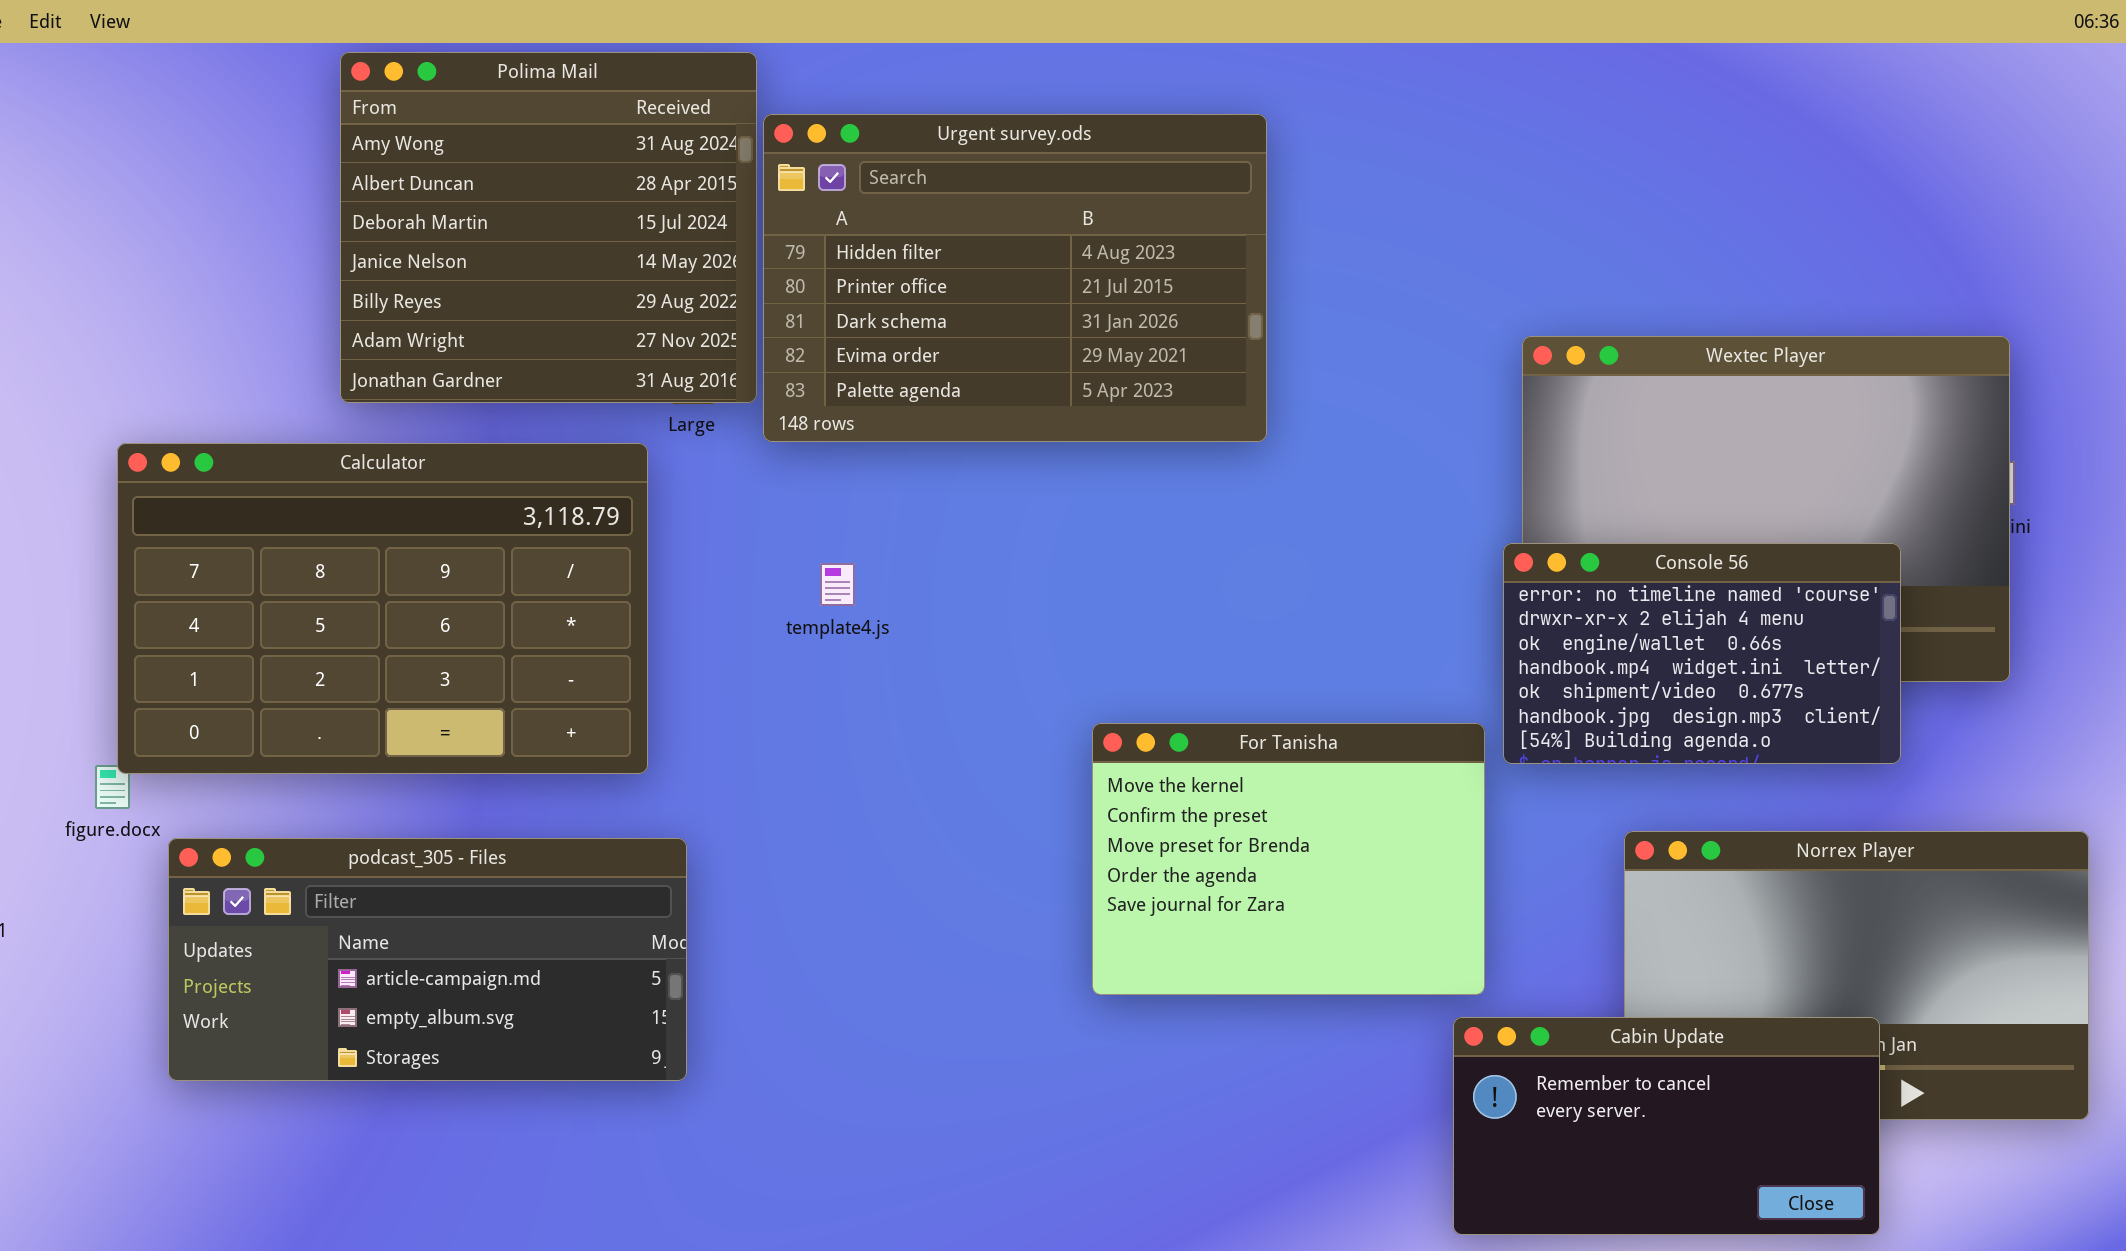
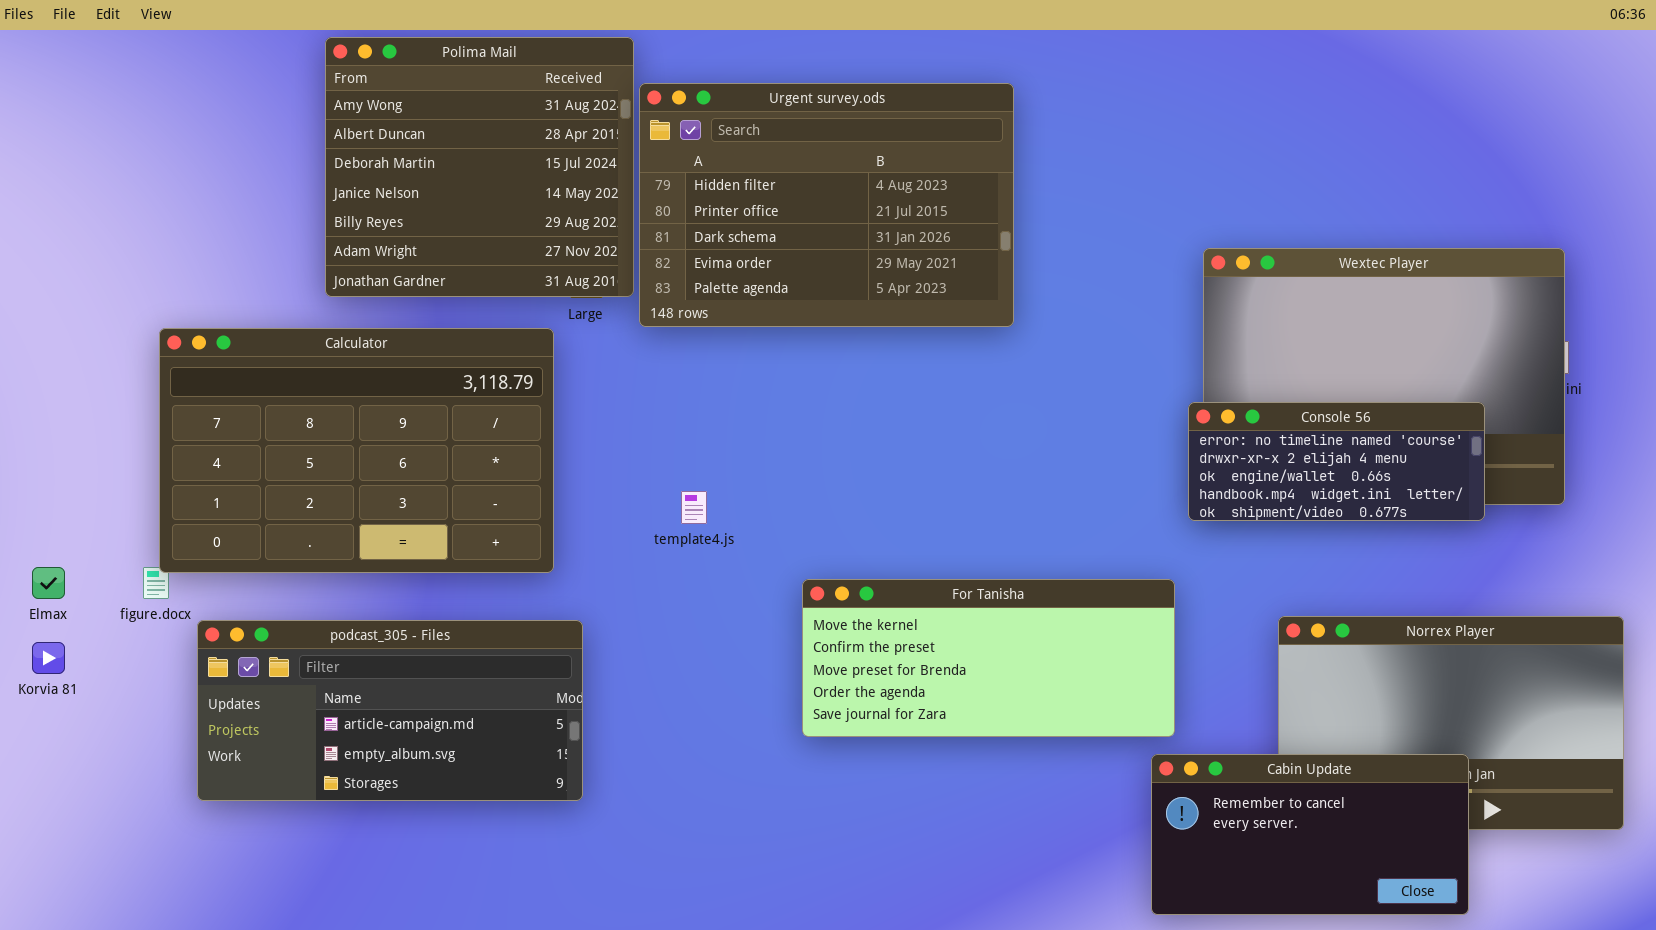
Console 56: [1503,543,1901,764] -> [1188,402,1485,521], resized
template4.js: [820,563,855,606] -> [681,491,707,524], moved
For Tanisha: [1092,723,1485,995] -> [802,579,1175,737], resized

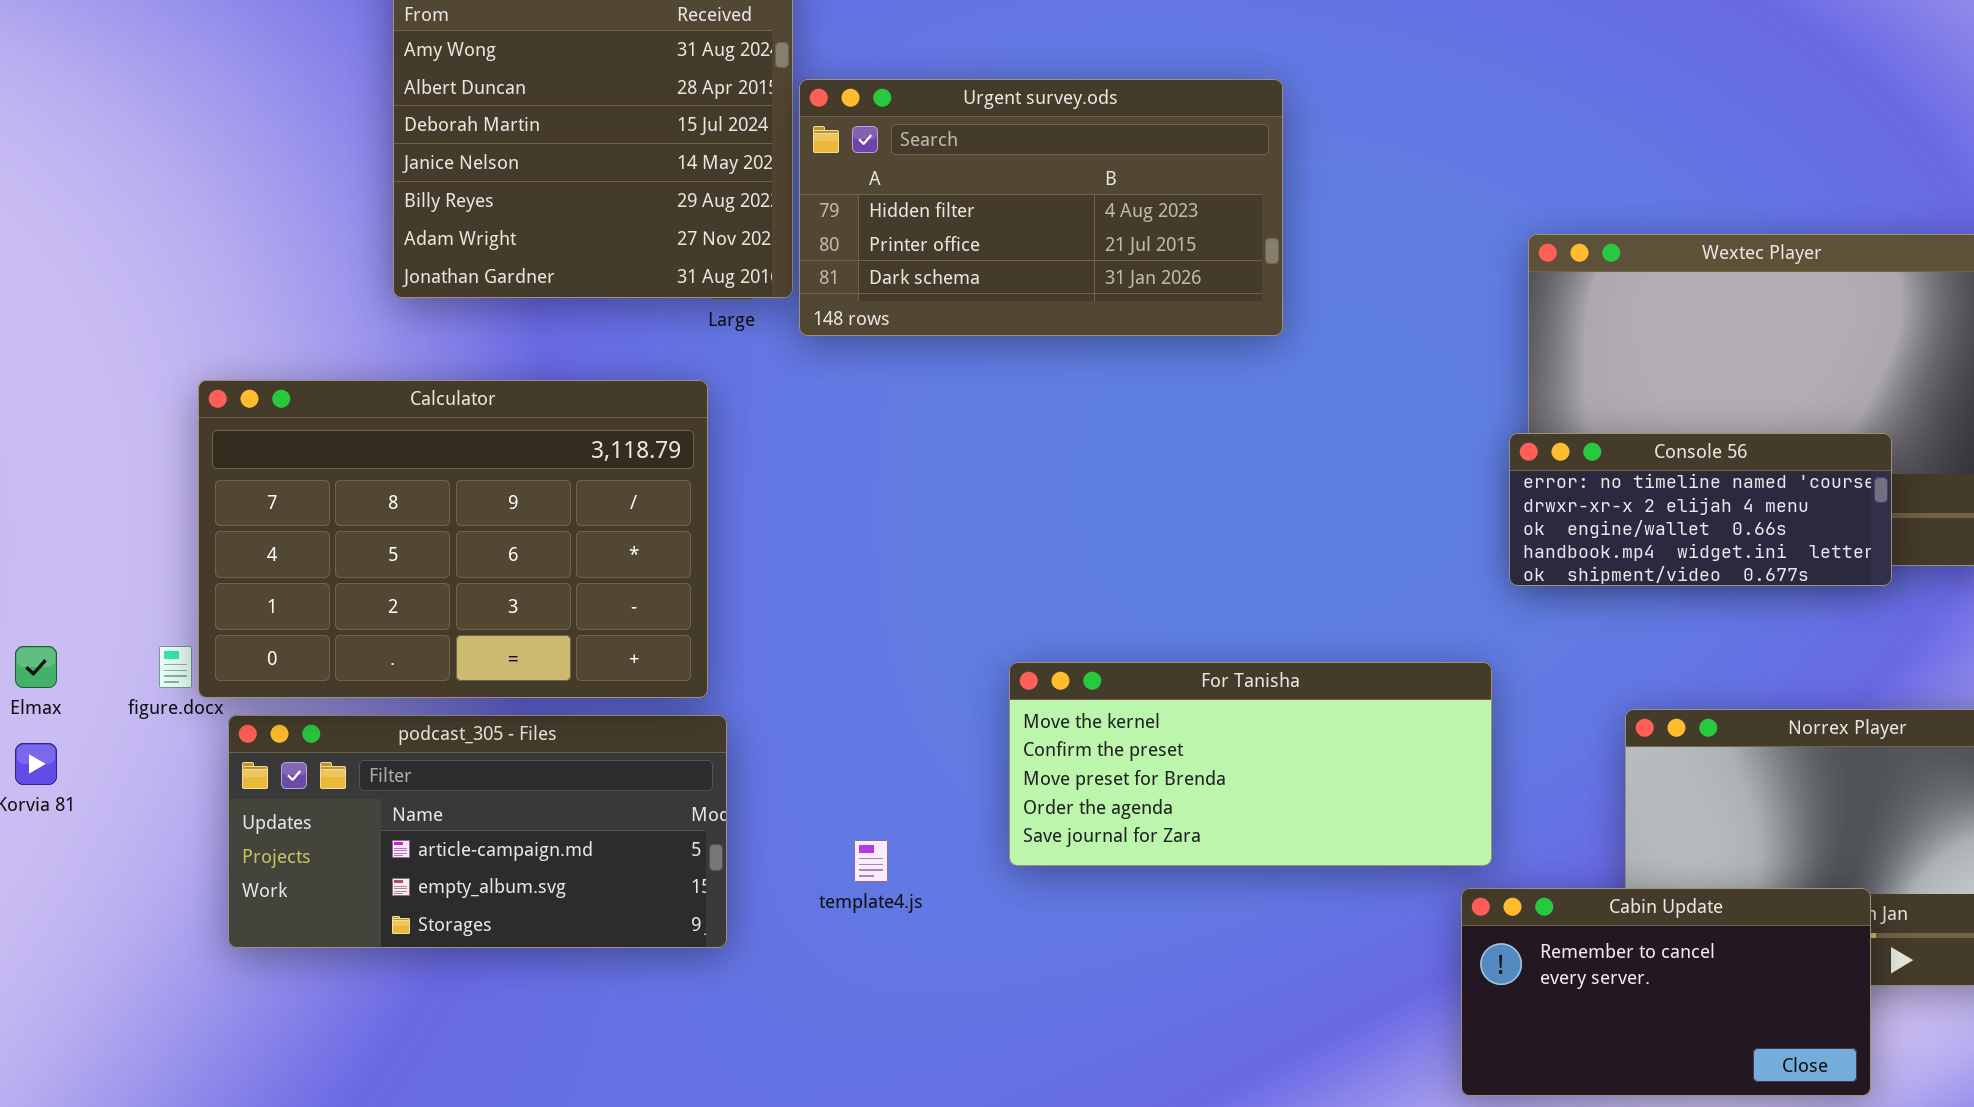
Urgent survey.ods: [639,83,1014,327] -> [799,79,1283,336], resized
Calculator: [159,328,554,573] -> [198,380,708,698], moved
template4.js: [681,491,707,524] -> [854,840,888,882], moved

